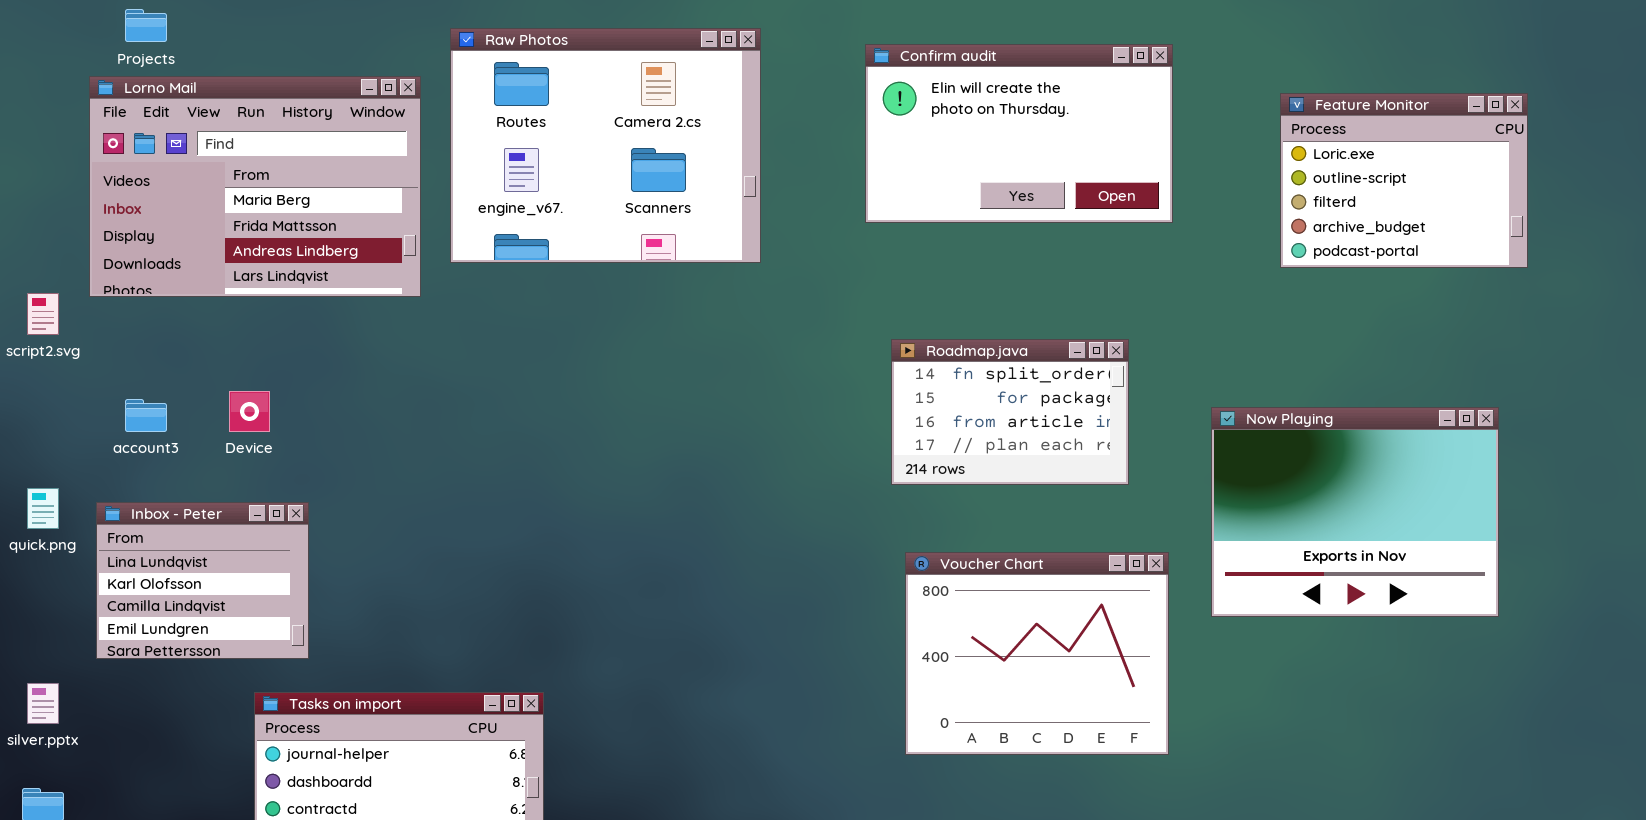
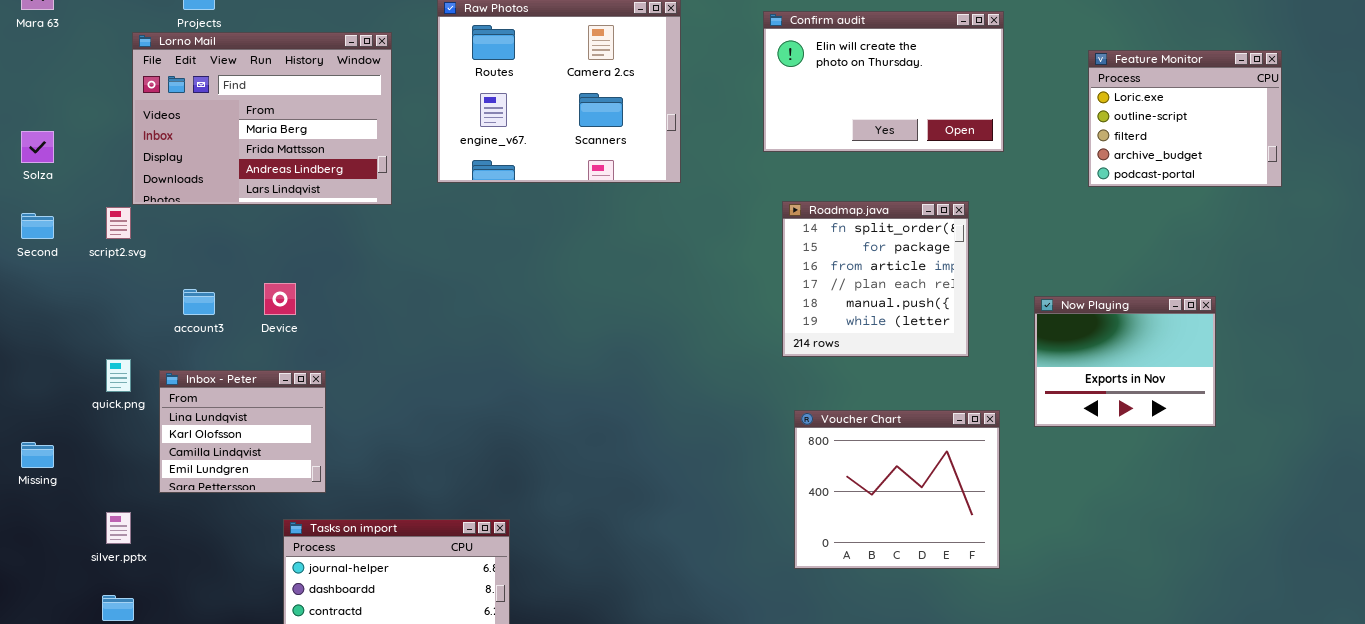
Lorno Mail: [89,76,421,297] -> [132,32,392,205], moved
Roadmap.java: [891,339,1129,485] -> [782,201,969,357], resized
Now Playing: [1211,407,1499,617] -> [1034,296,1216,427], resized

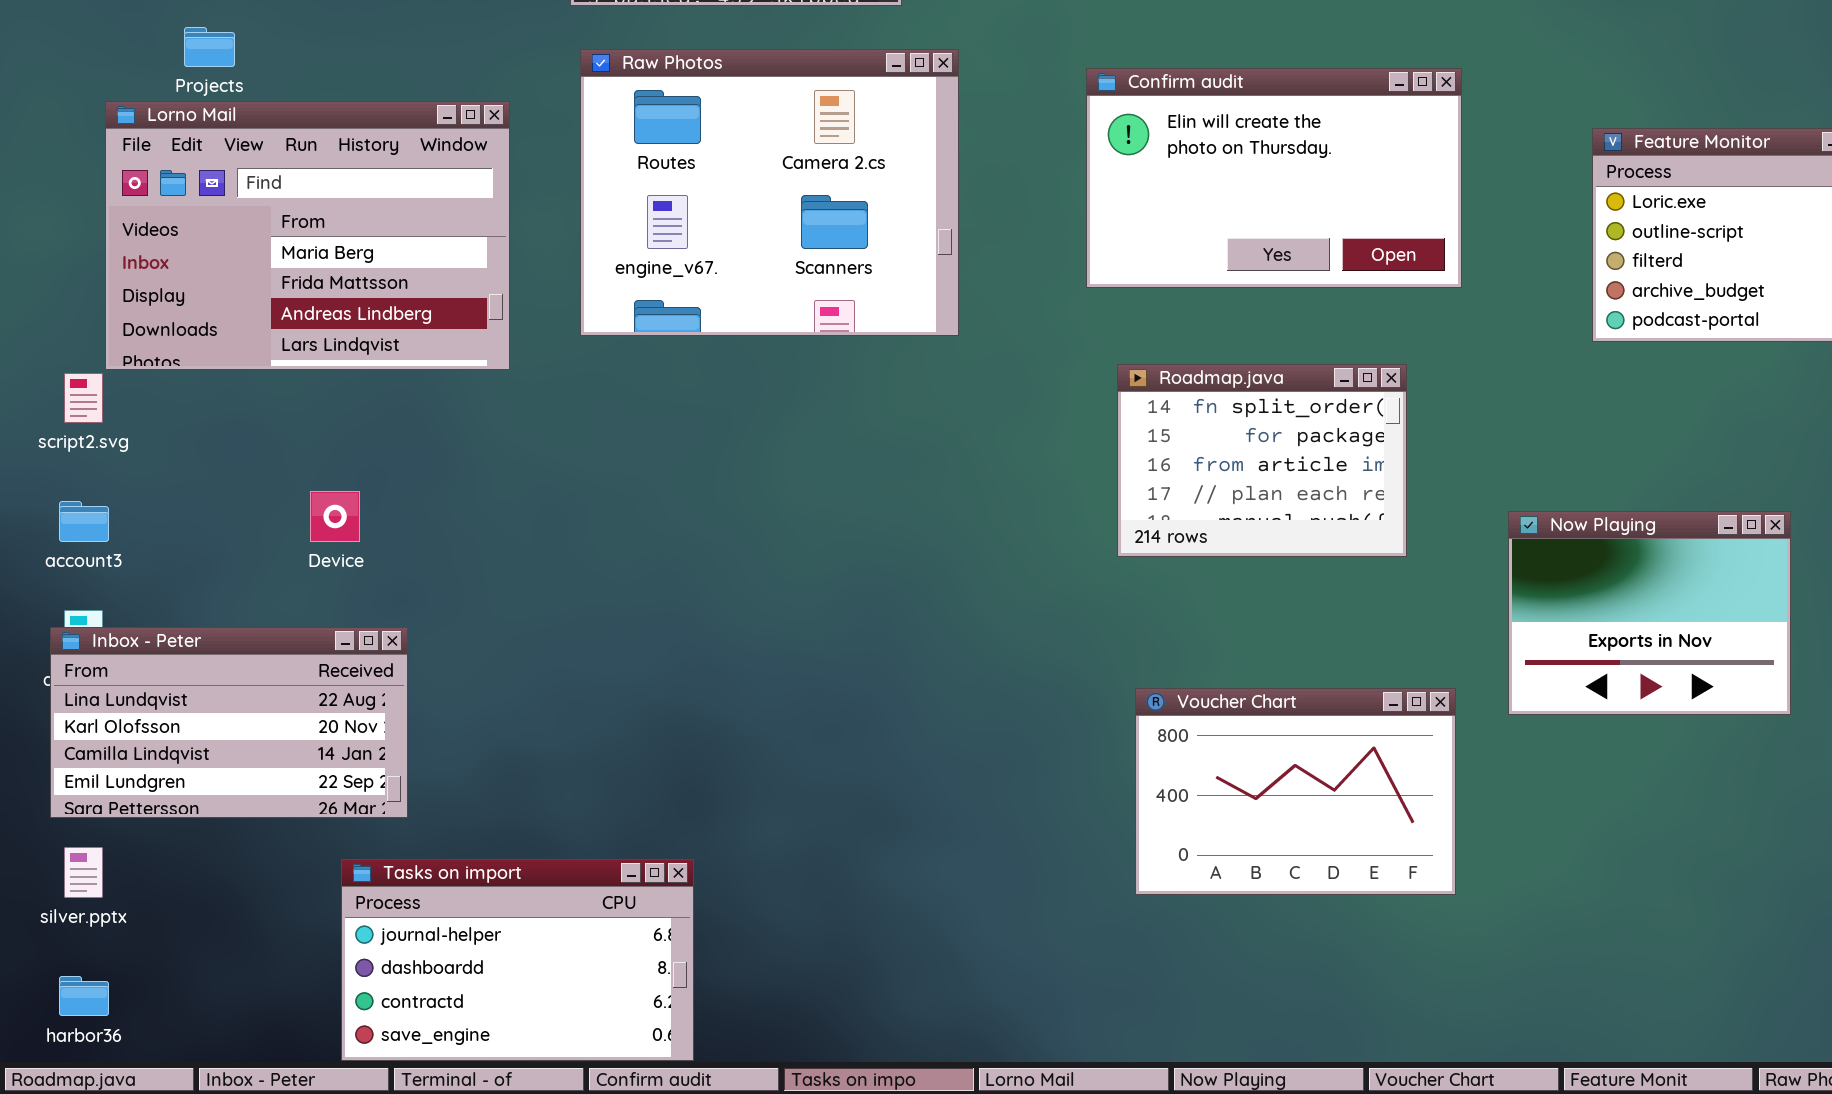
Roadmap.java: [782,201,969,357] -> [1117,364,1407,557], resized
account3: [183,289,215,315] -> [59,501,109,542], moved
Inbox - Peter: [159,370,326,493] -> [50,627,408,818], resized
Voucher Chart: [794,410,1000,569] -> [1135,688,1456,895], resized

